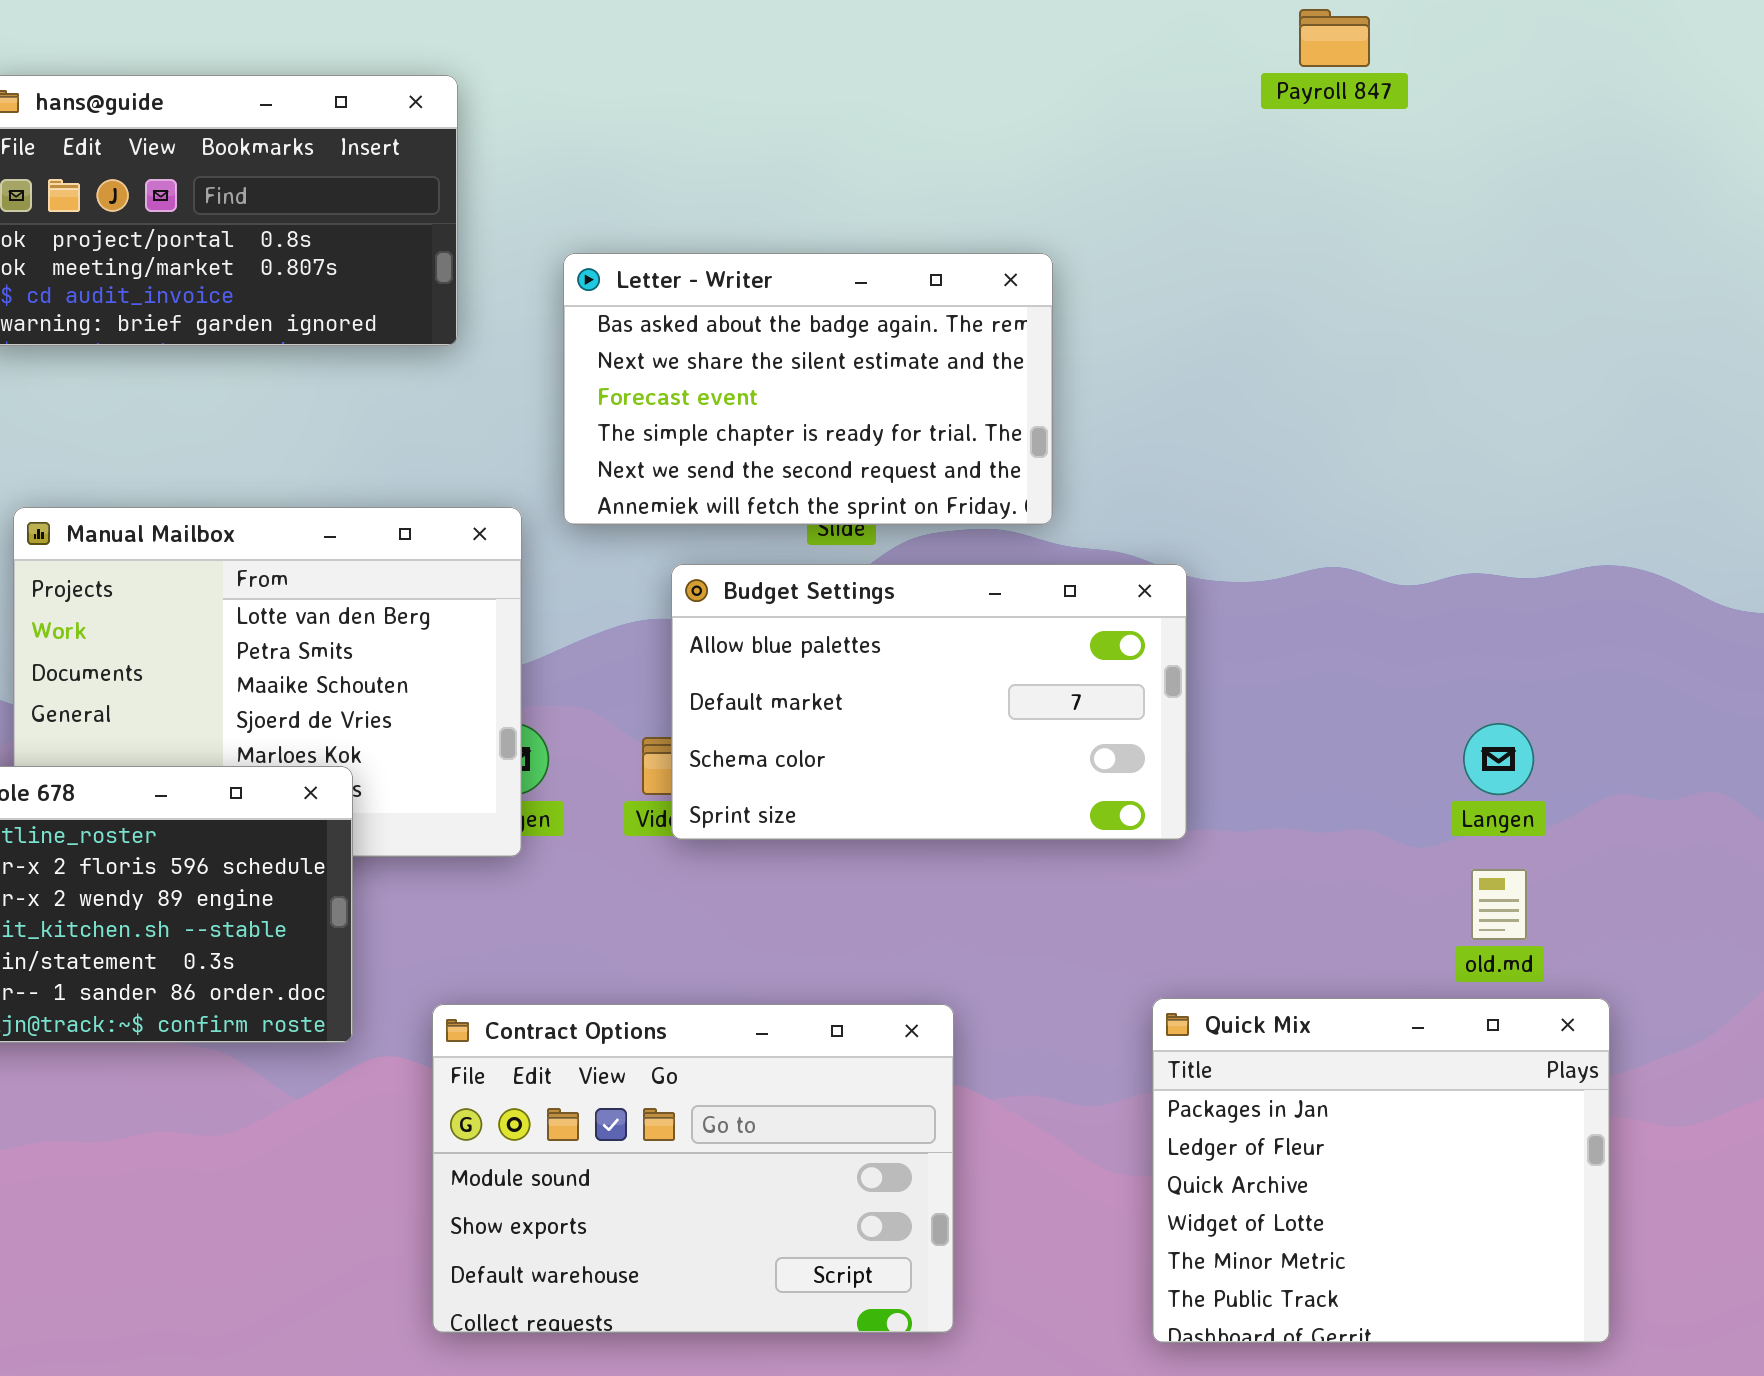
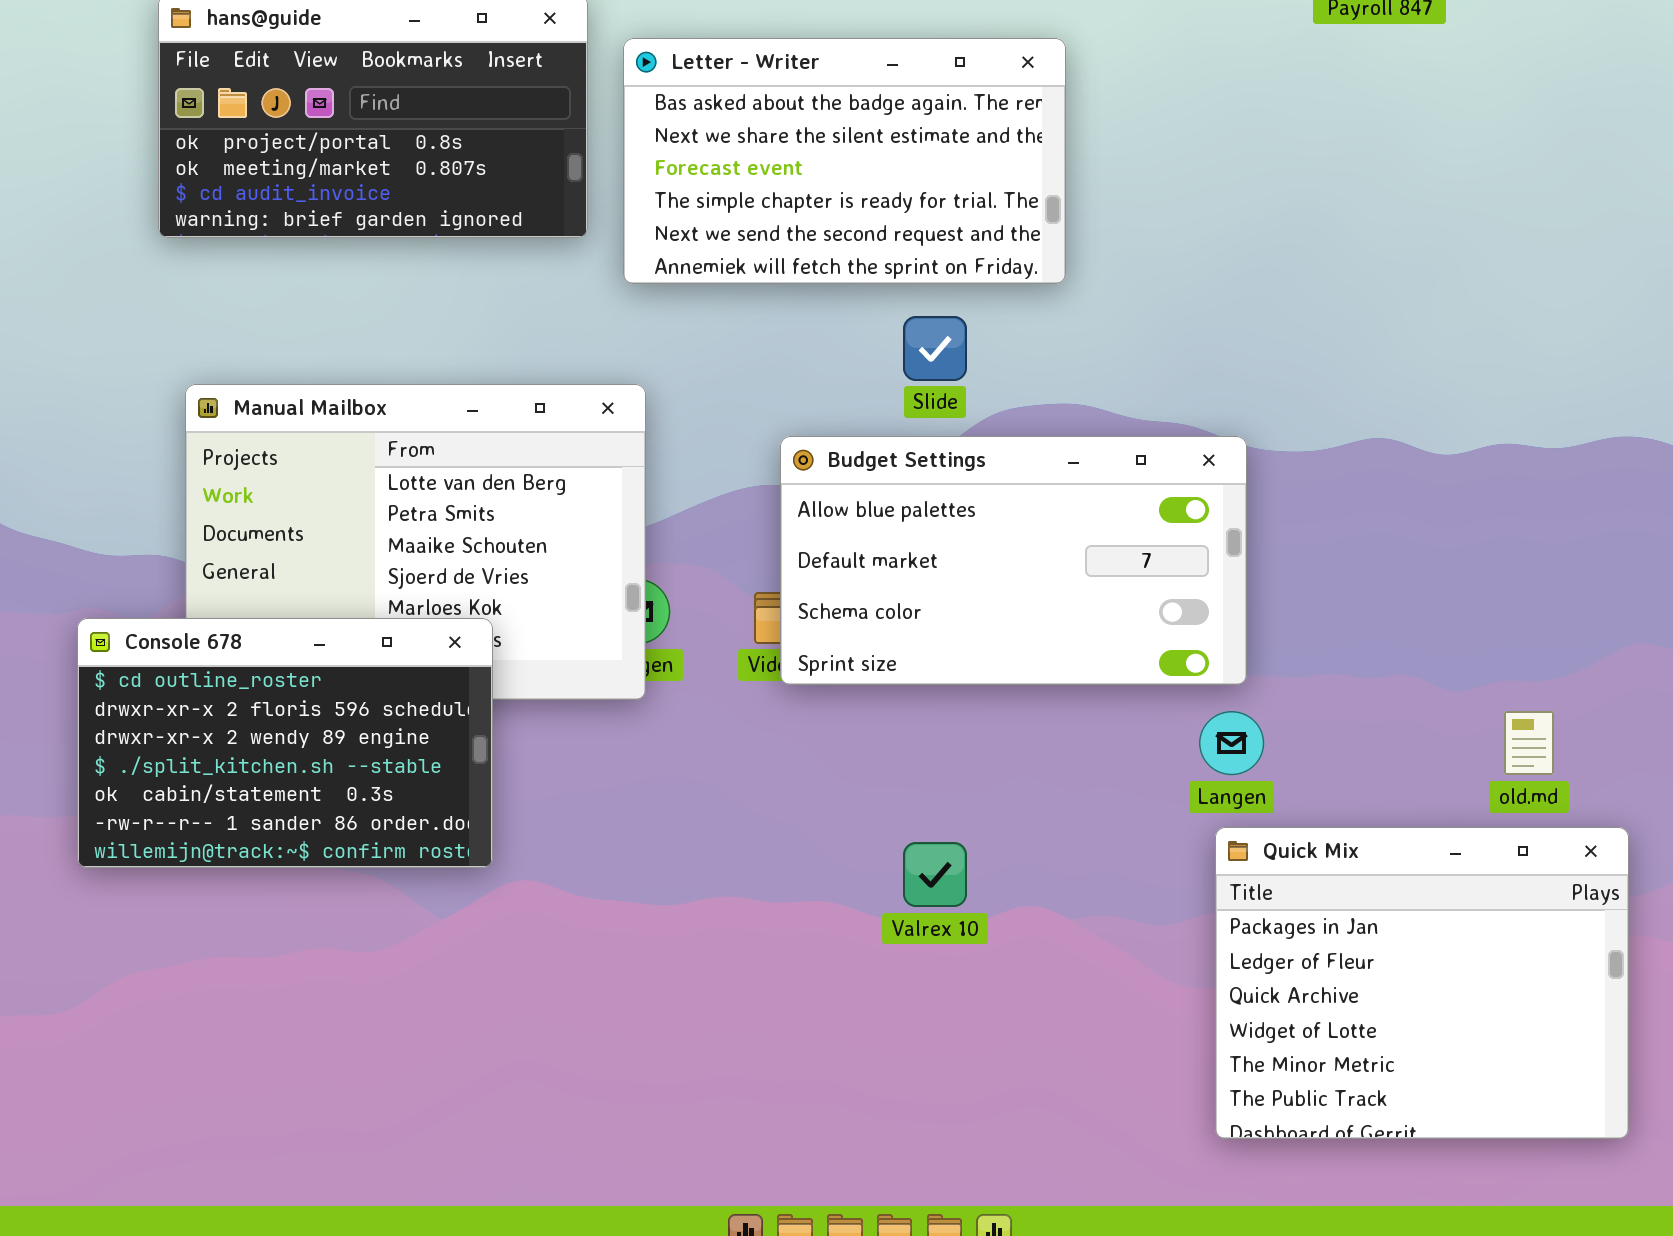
Letter - Writer: [563,253,1053,525] -> [623,38,1066,284], moved
Langen: [1463,723,1534,795] -> [1199,711,1264,775], moved
Contract Options: [432,1004,954,1333] -> none, closed

